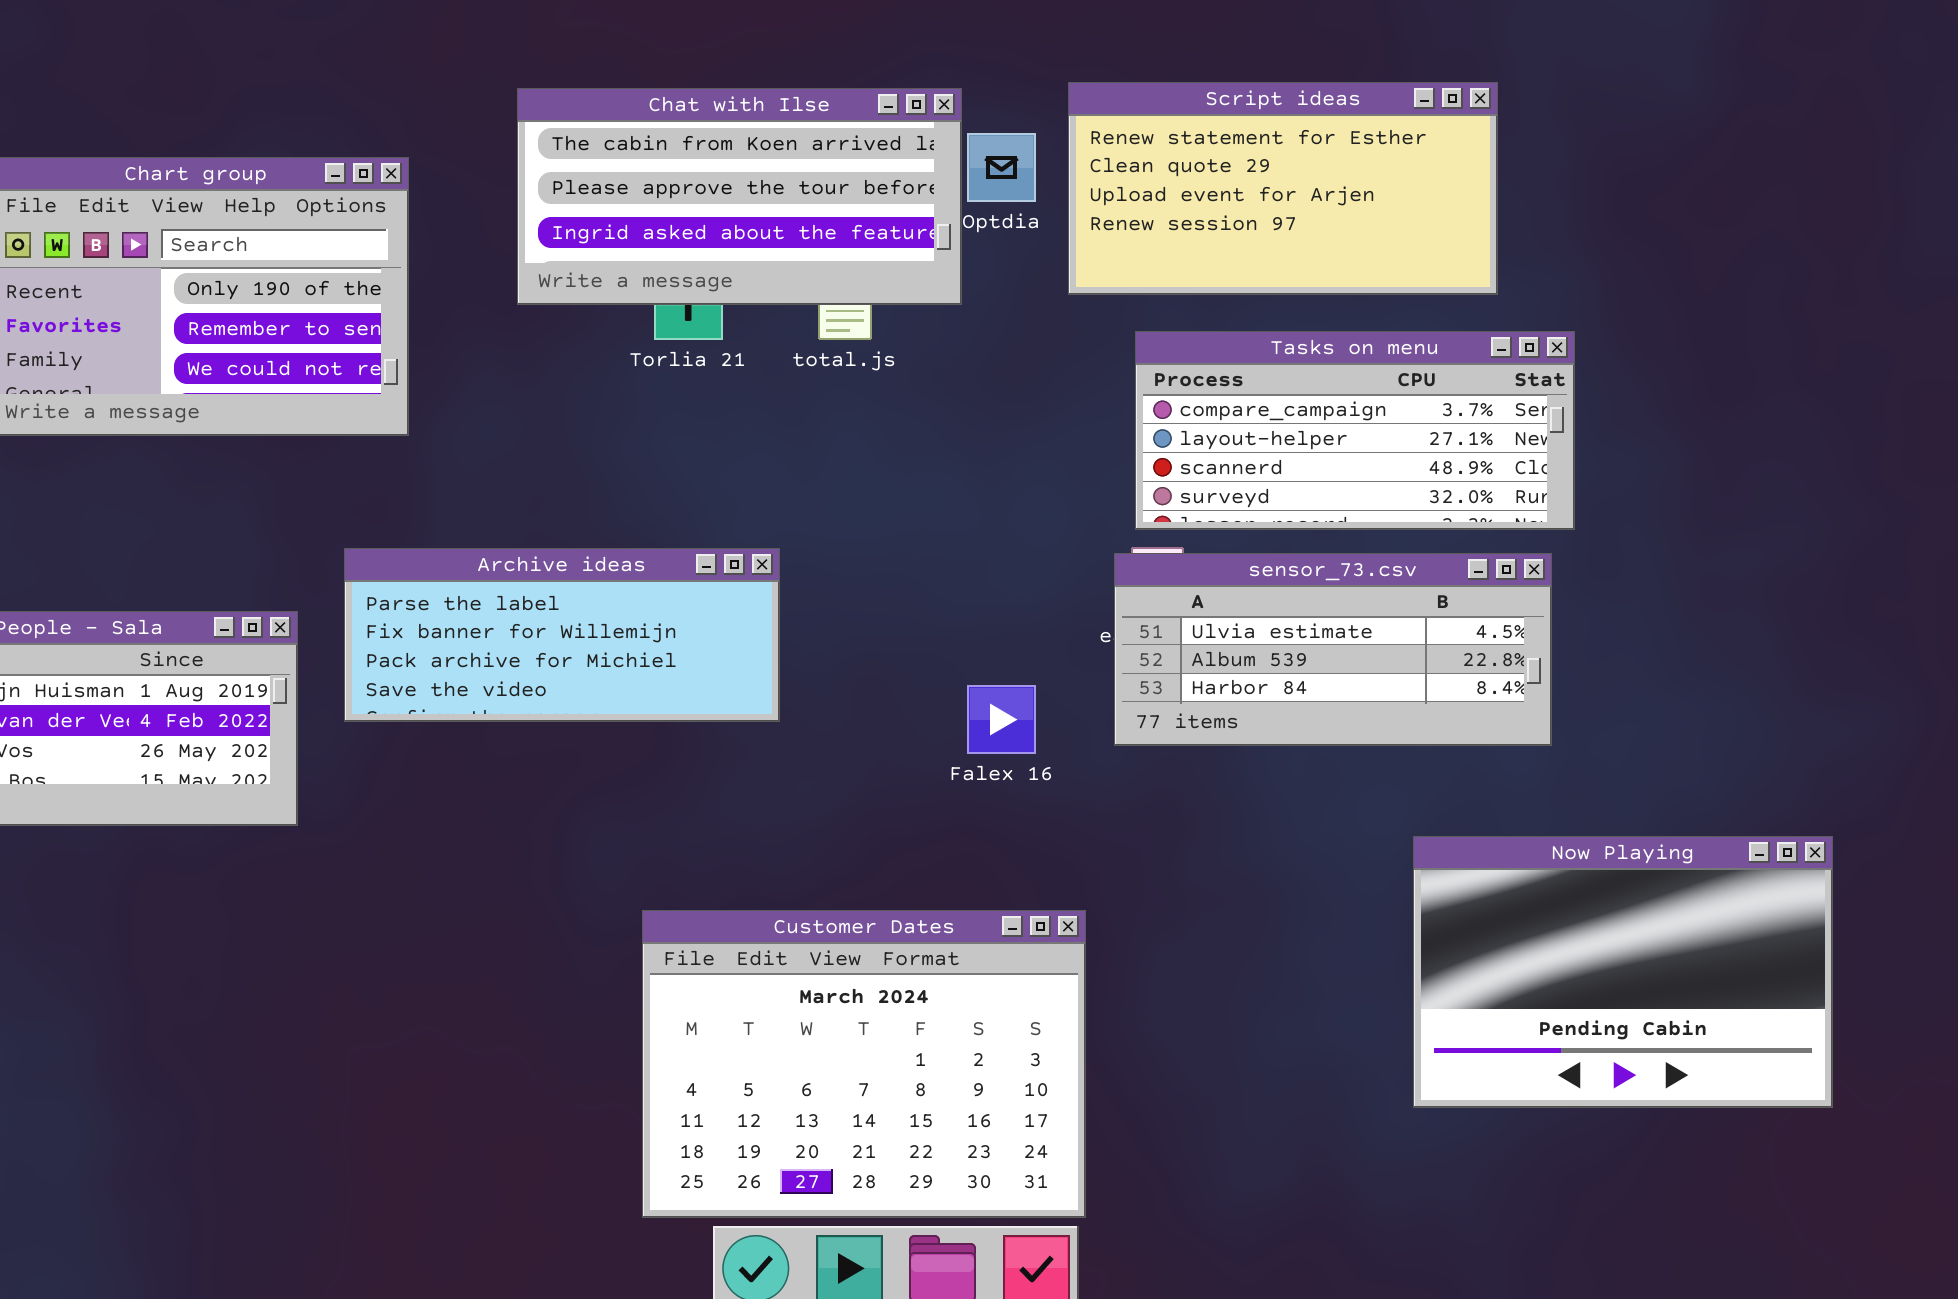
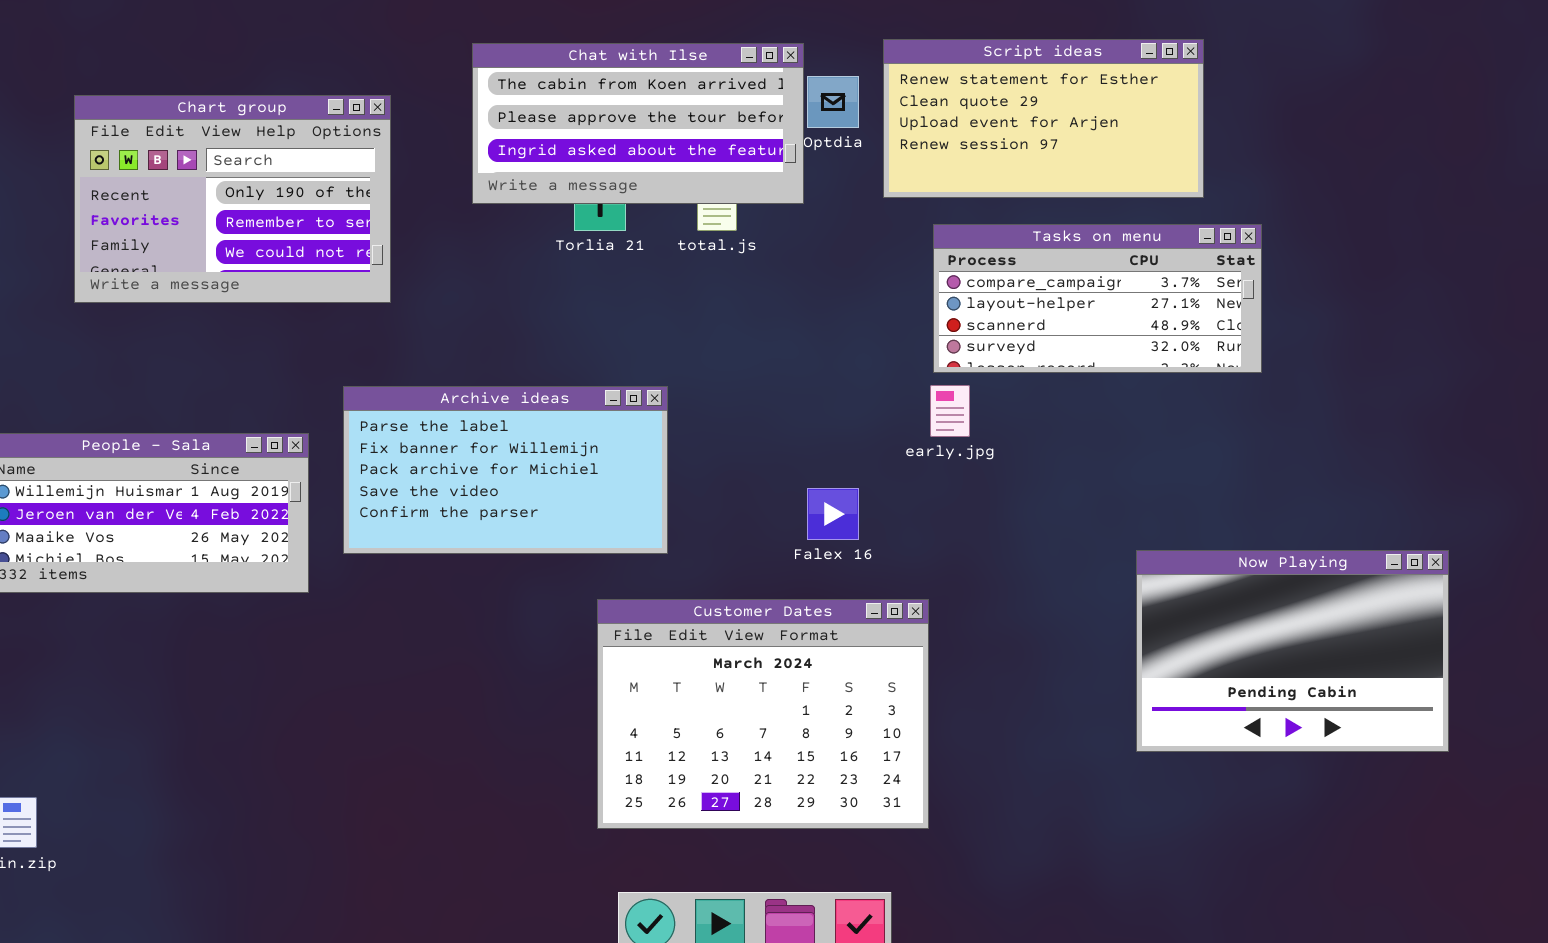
Archive ideas: [344,548,780,722] -> [343,386,668,554], resized
sensor_73.csv: [1114,553,1552,746] -> none, closed
Now Playing: [1413,836,1833,1108] -> [1136,550,1449,752], moved
Customer Dates: [642,910,1086,1218] -> [597,599,929,829], moved

